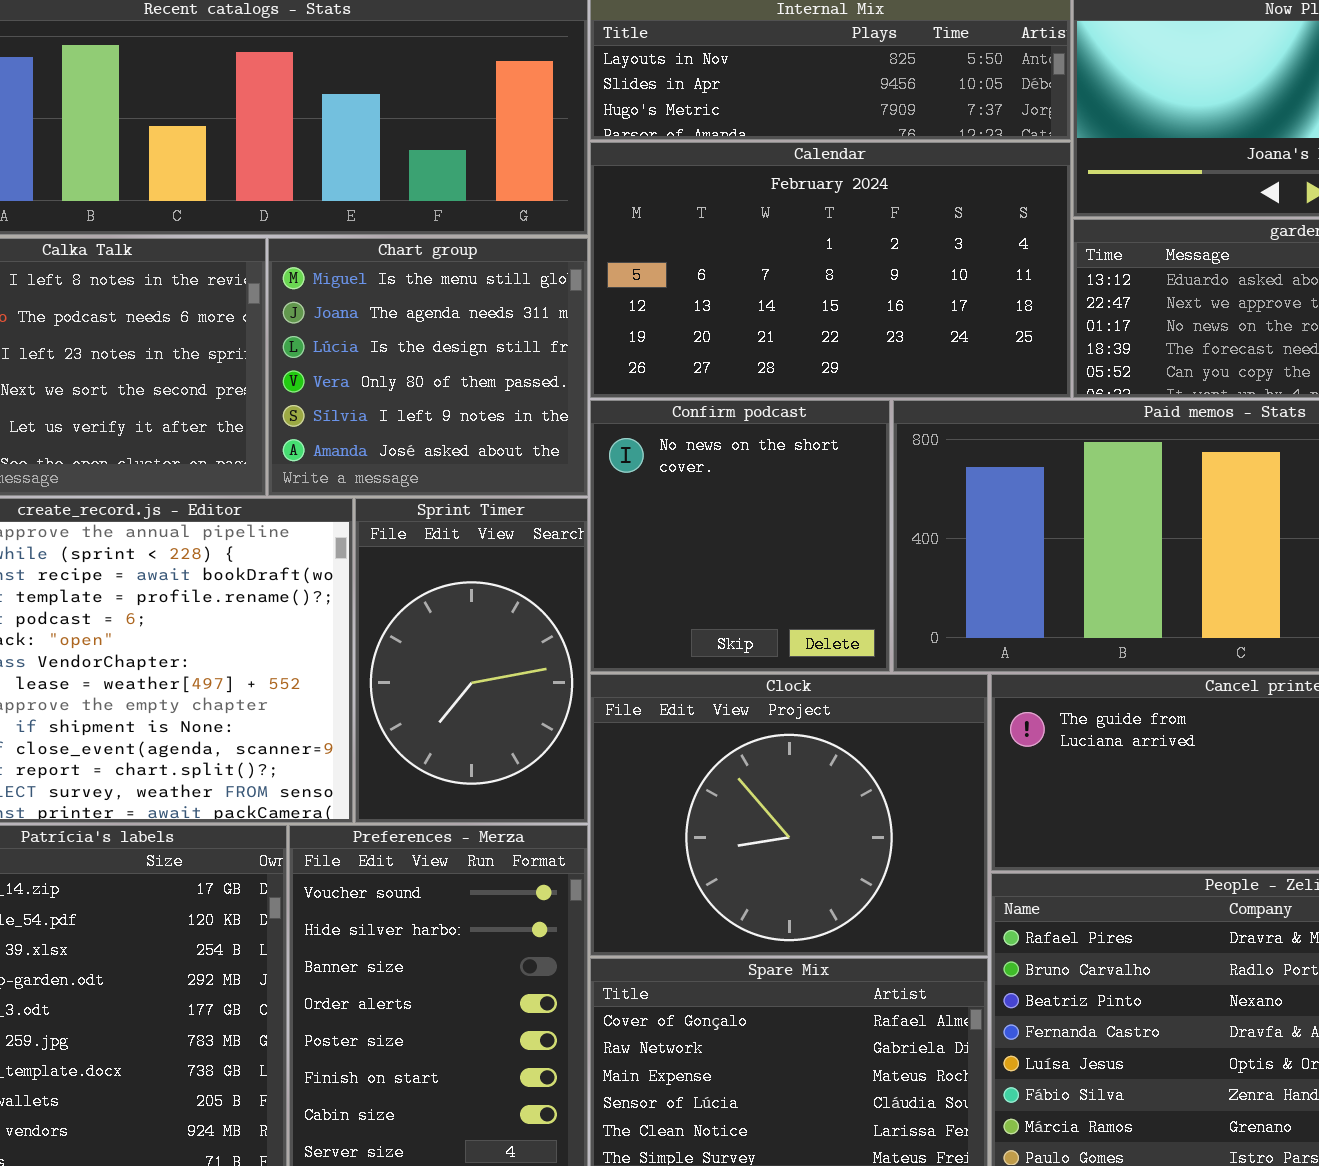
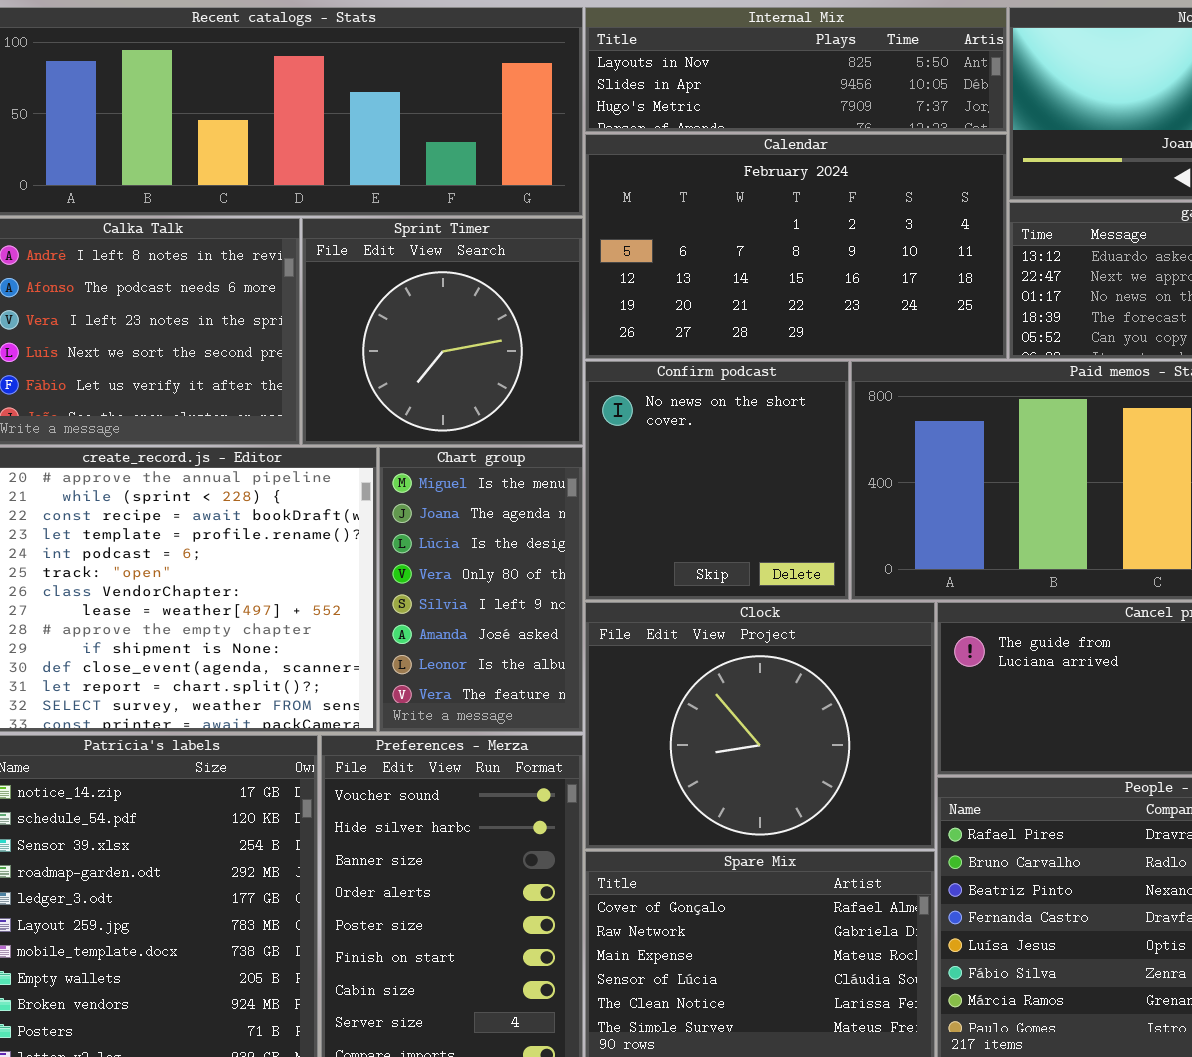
Chart group: [268,238,588,496] -> [379,447,583,732], moved, resized
Sprint Timer: [355,498,588,823] -> [302,218,583,445], moved, resized

